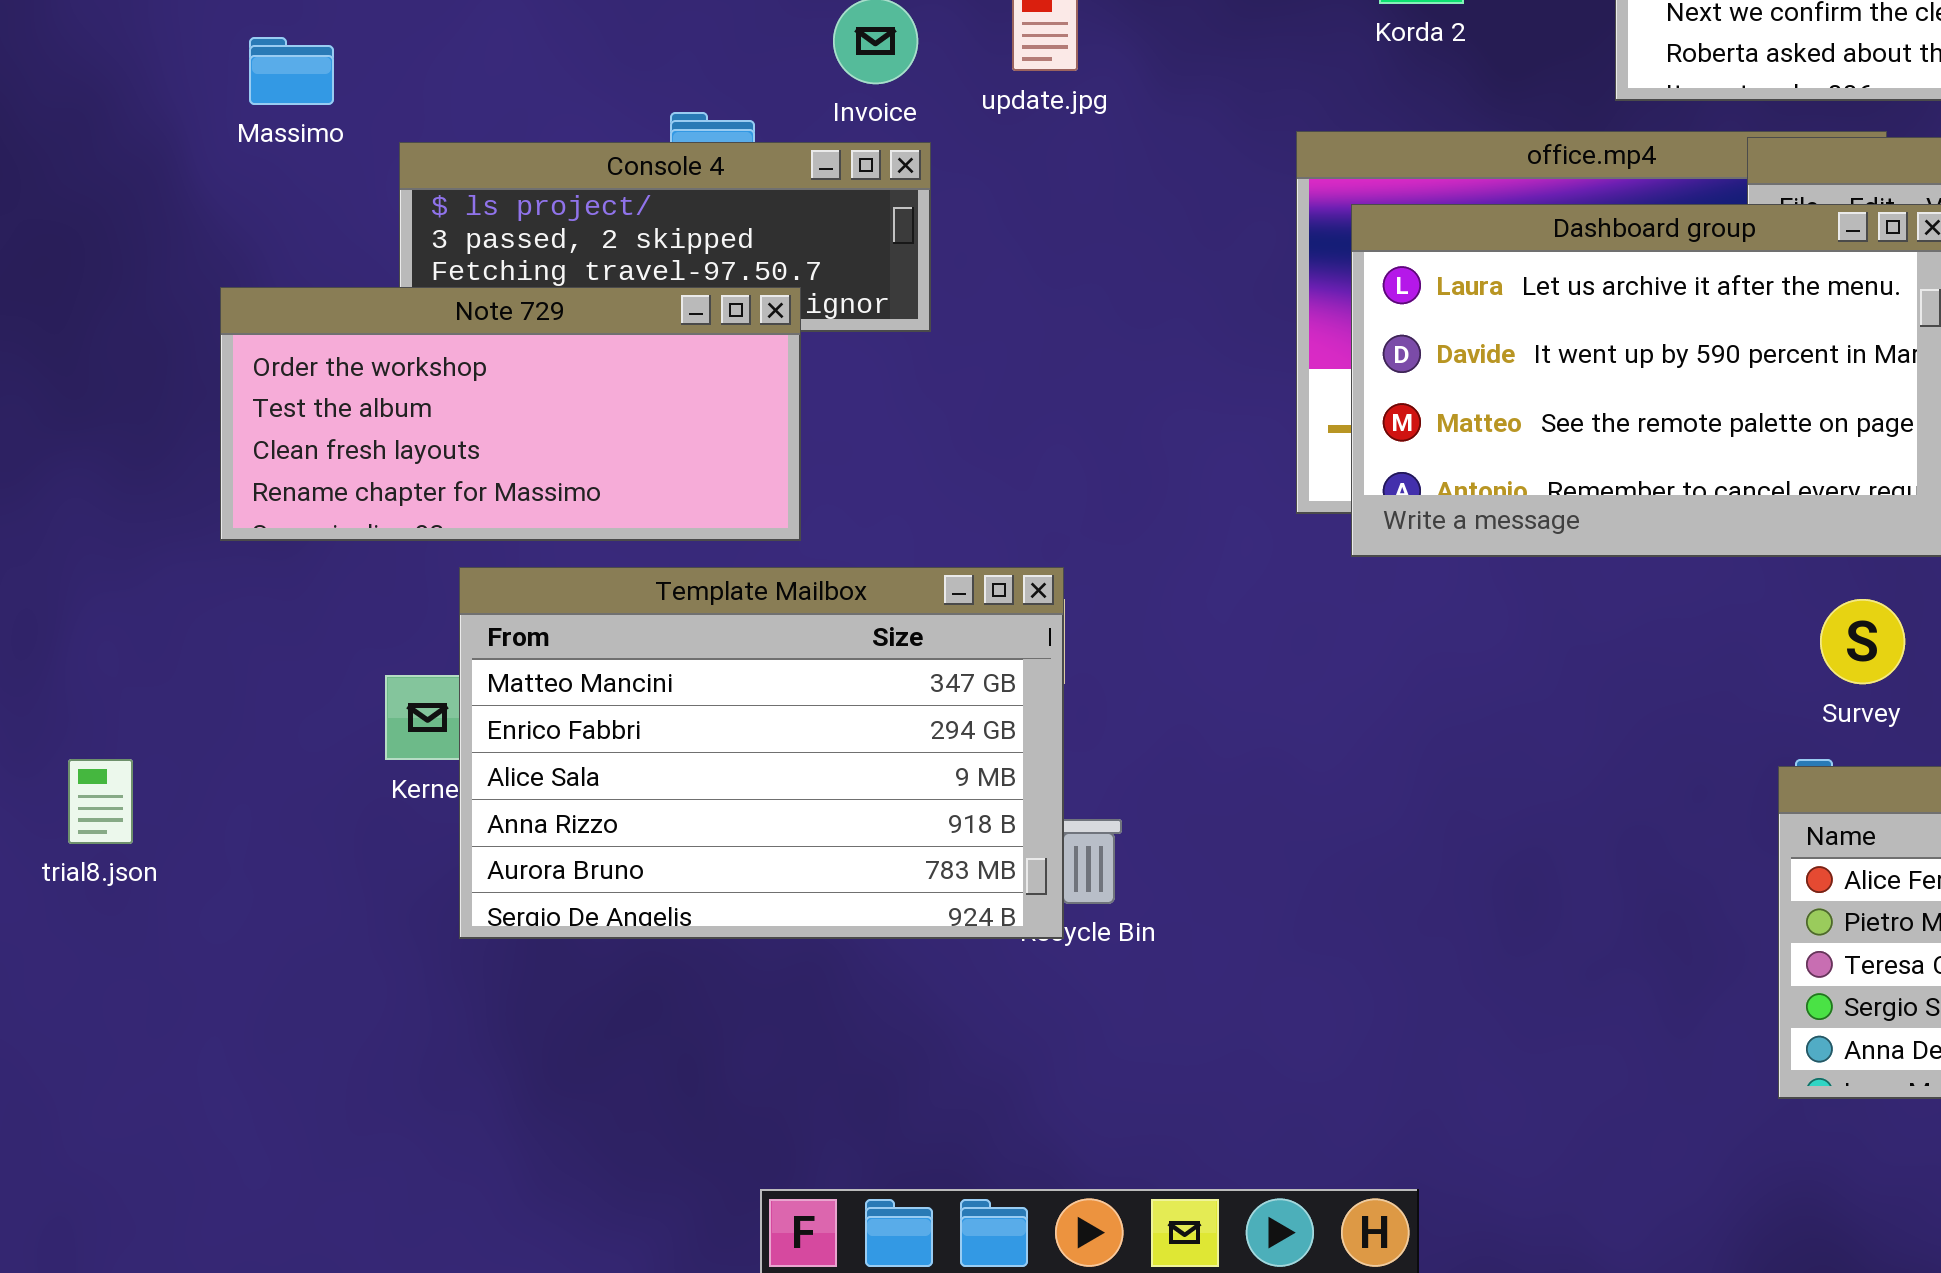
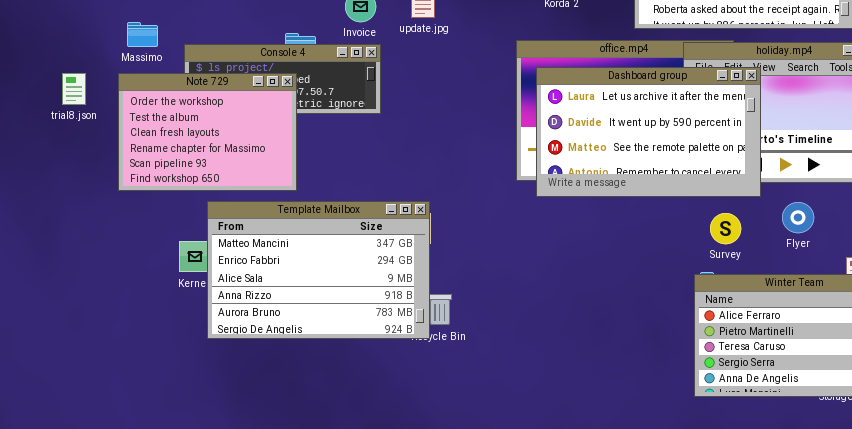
Massimo: [249,37,334,105] -> [127,22,158,47], moved
Note 729: [220,287,801,541] -> [118,73,297,191], resized
trial8.json: [68,759,133,844] -> [62,73,86,105], moved

